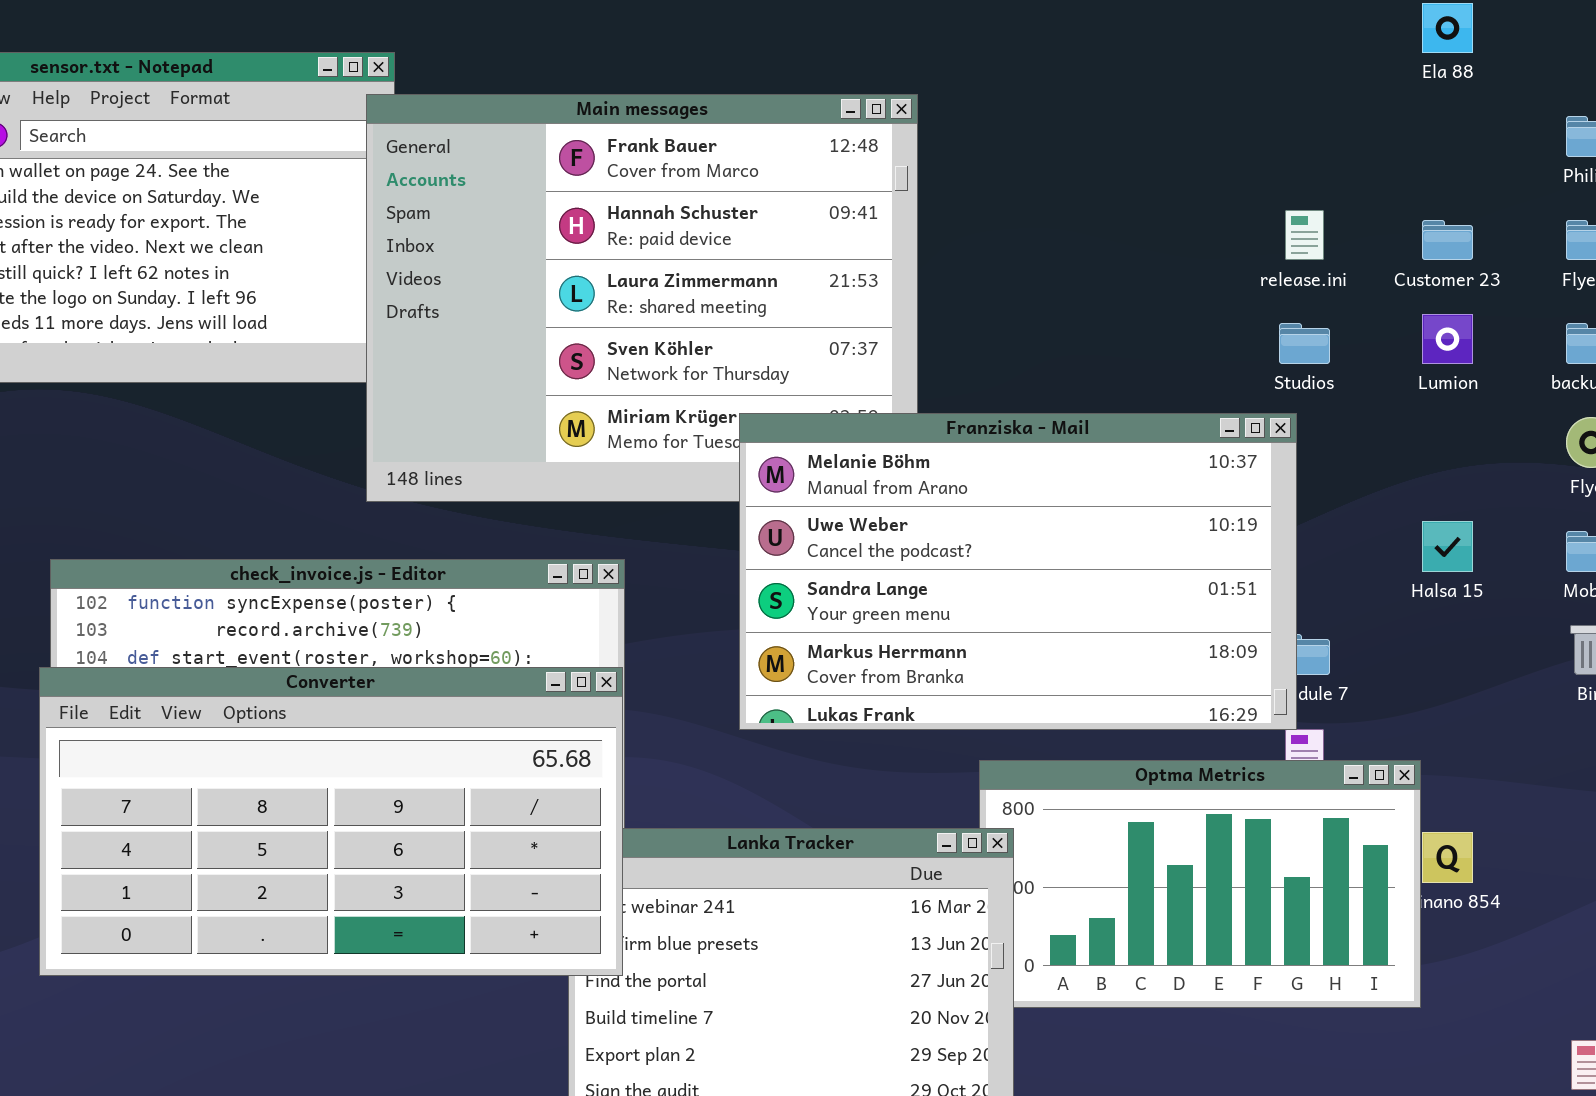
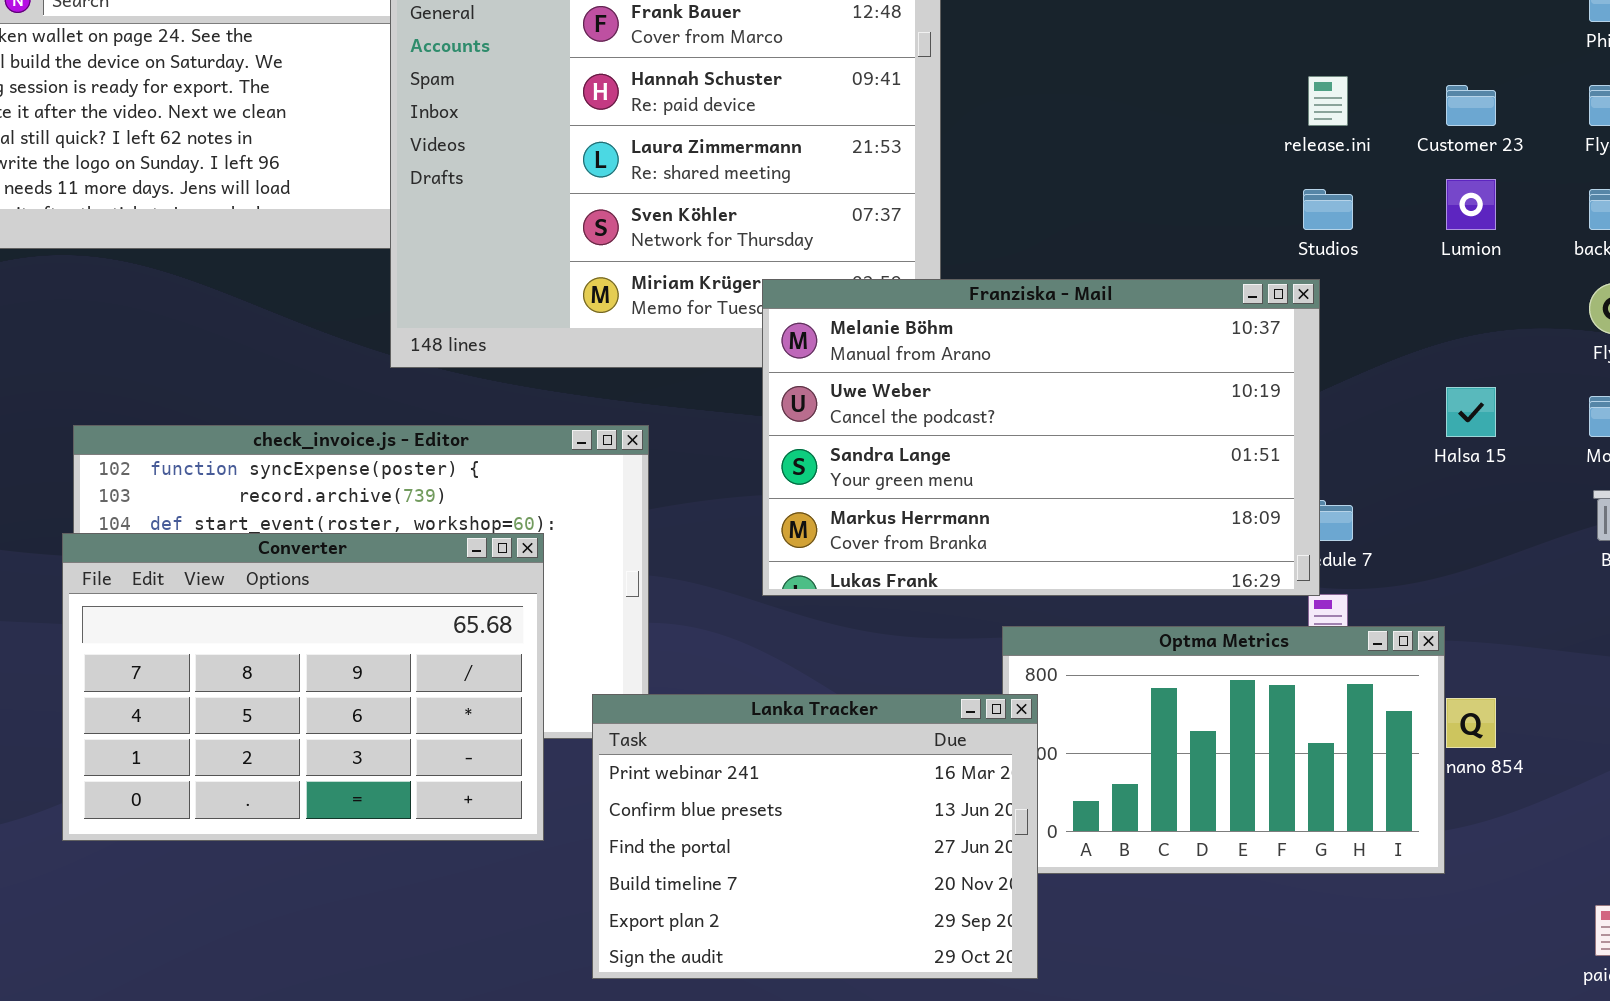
Converter: [39,667,623,976] -> [62,533,544,841], resized

